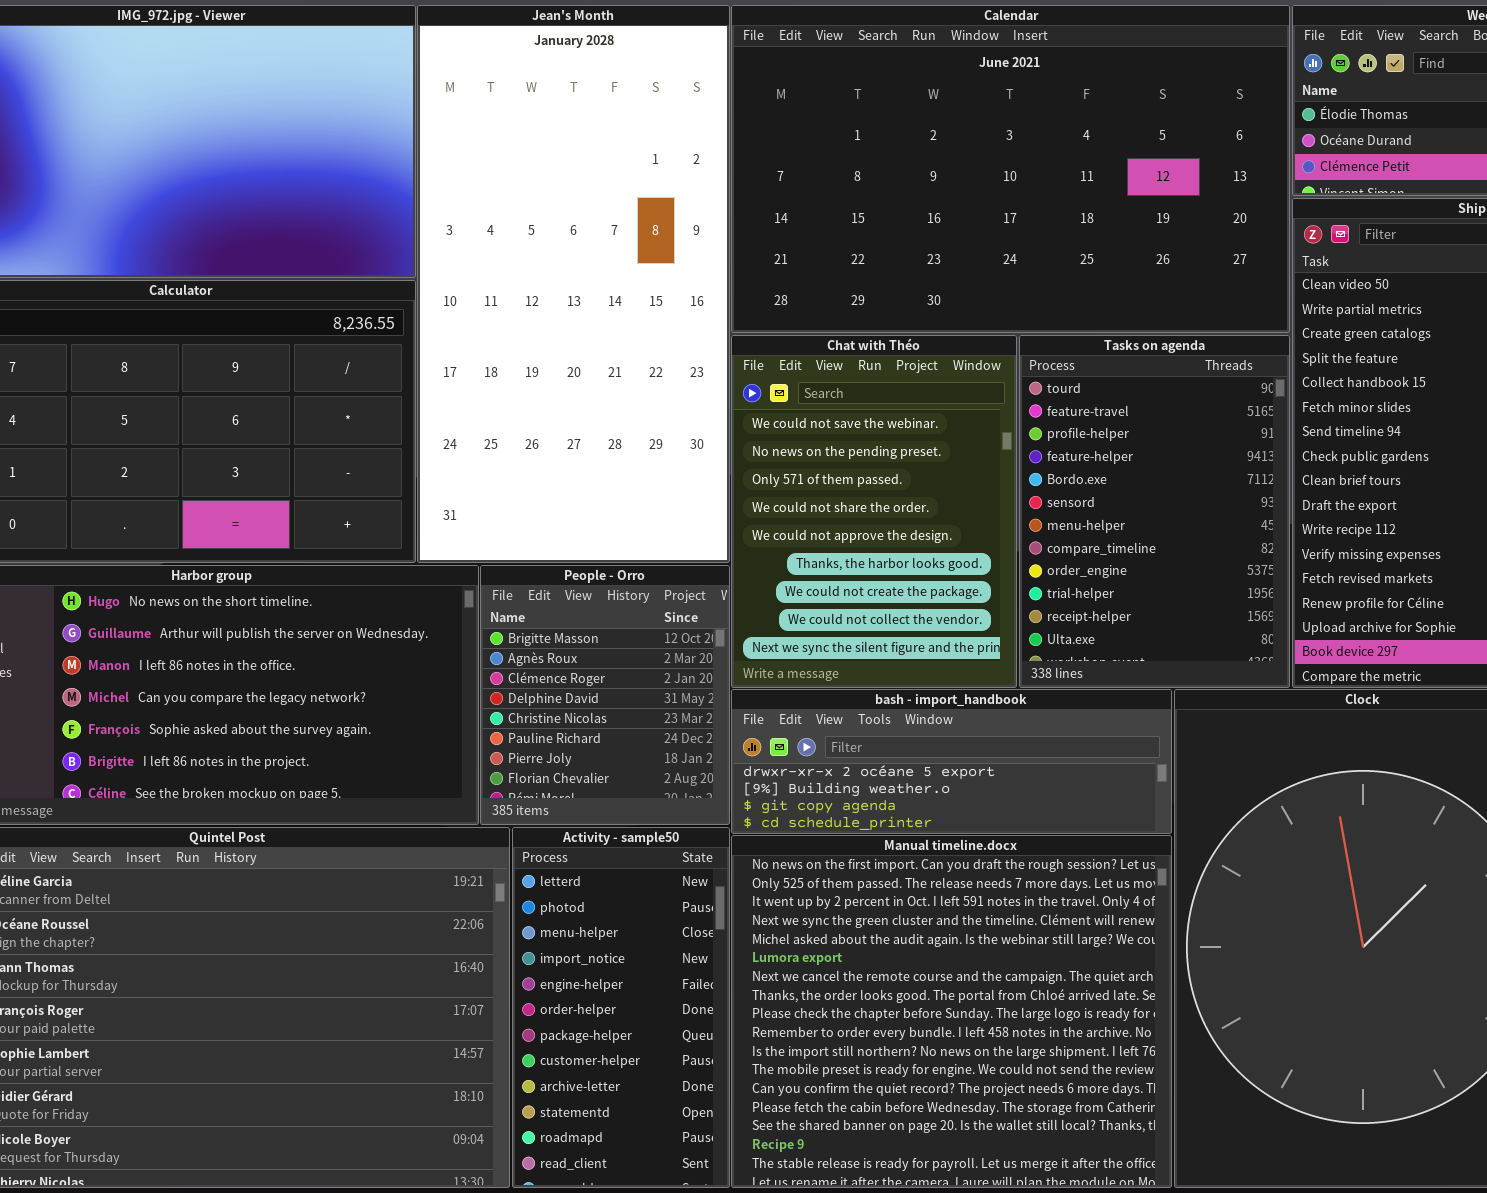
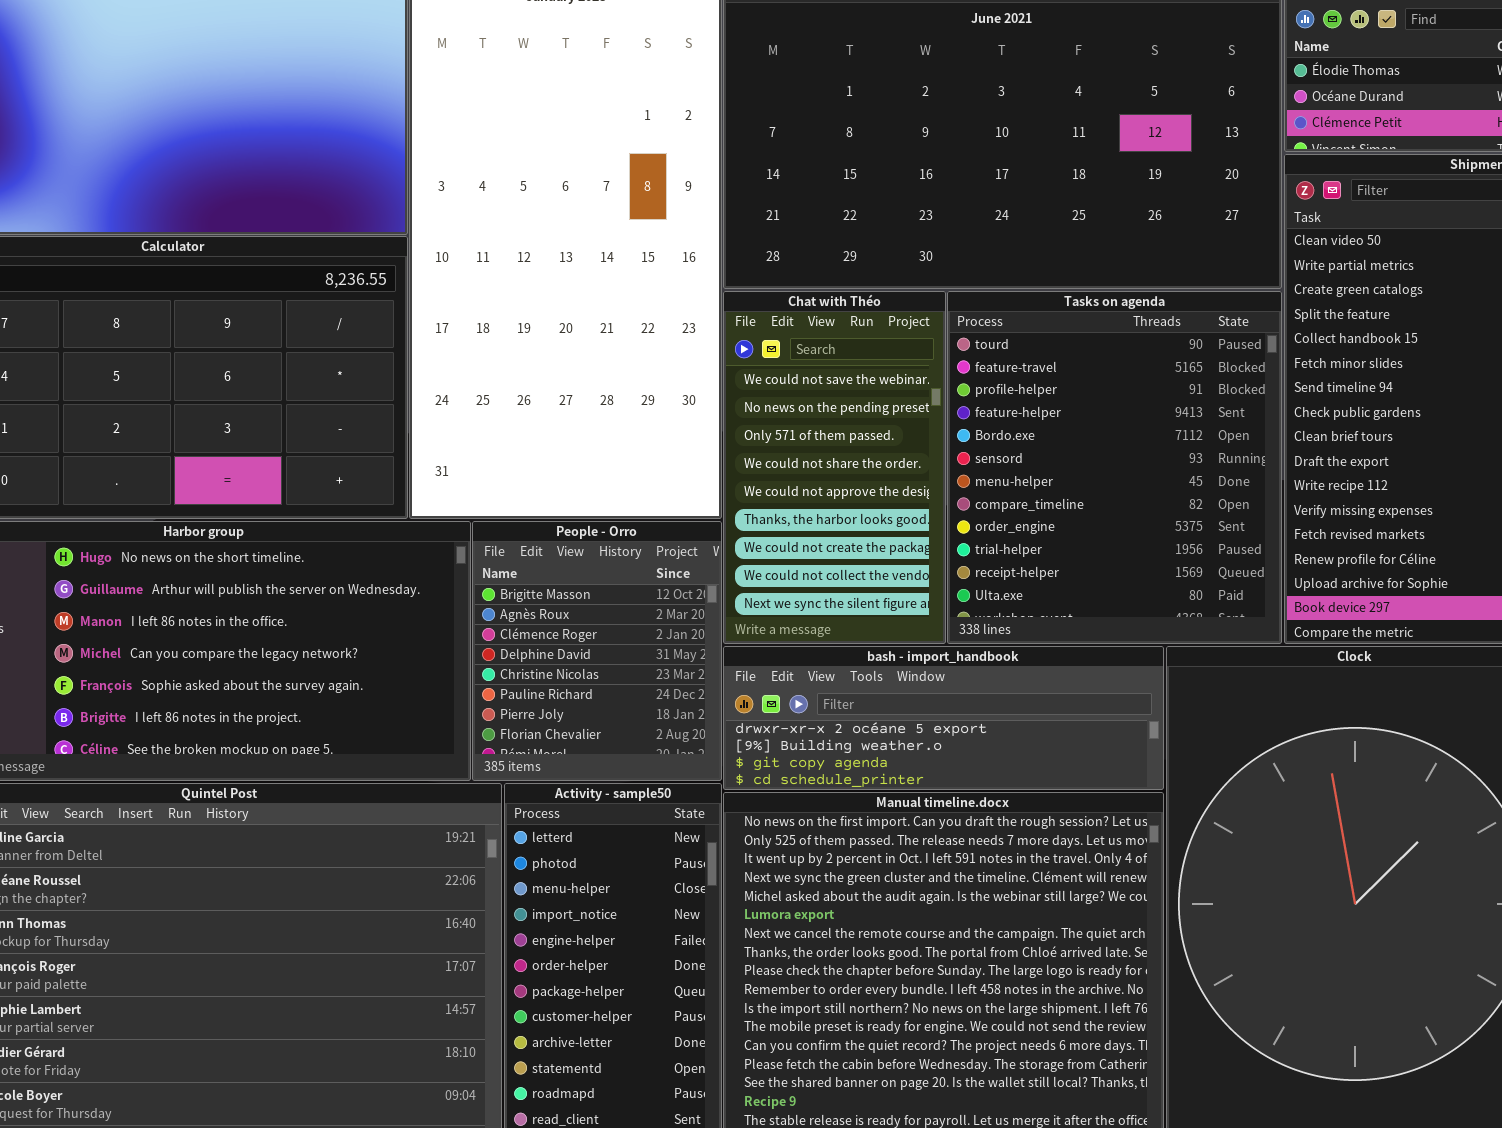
Chat with Théo: [731,335,1017,688] -> [723,291,946,644], resized
Tasks on agenda: [1019,335,1290,688] -> [947,291,1282,644], resized

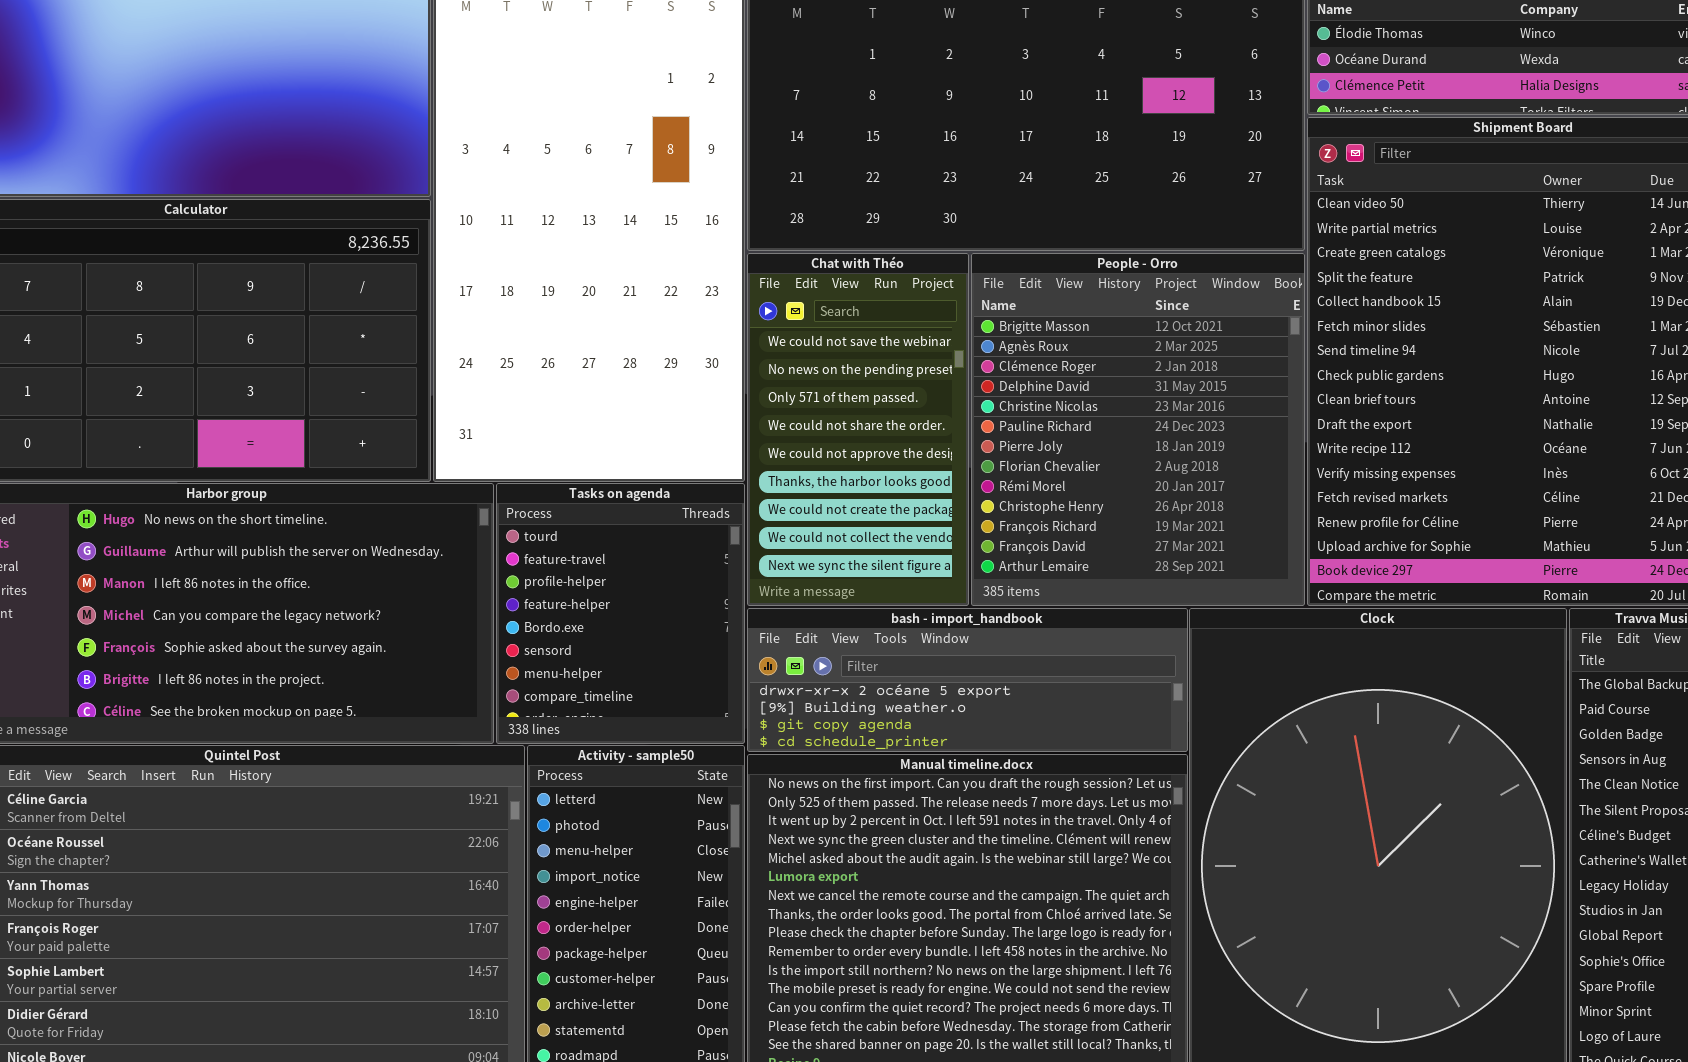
Tasks on agenda: [947,291,1282,644] -> [496,483,745,744], moved, resized
People - Orro: [472,521,722,781] -> [971,253,1305,606], moved, resized

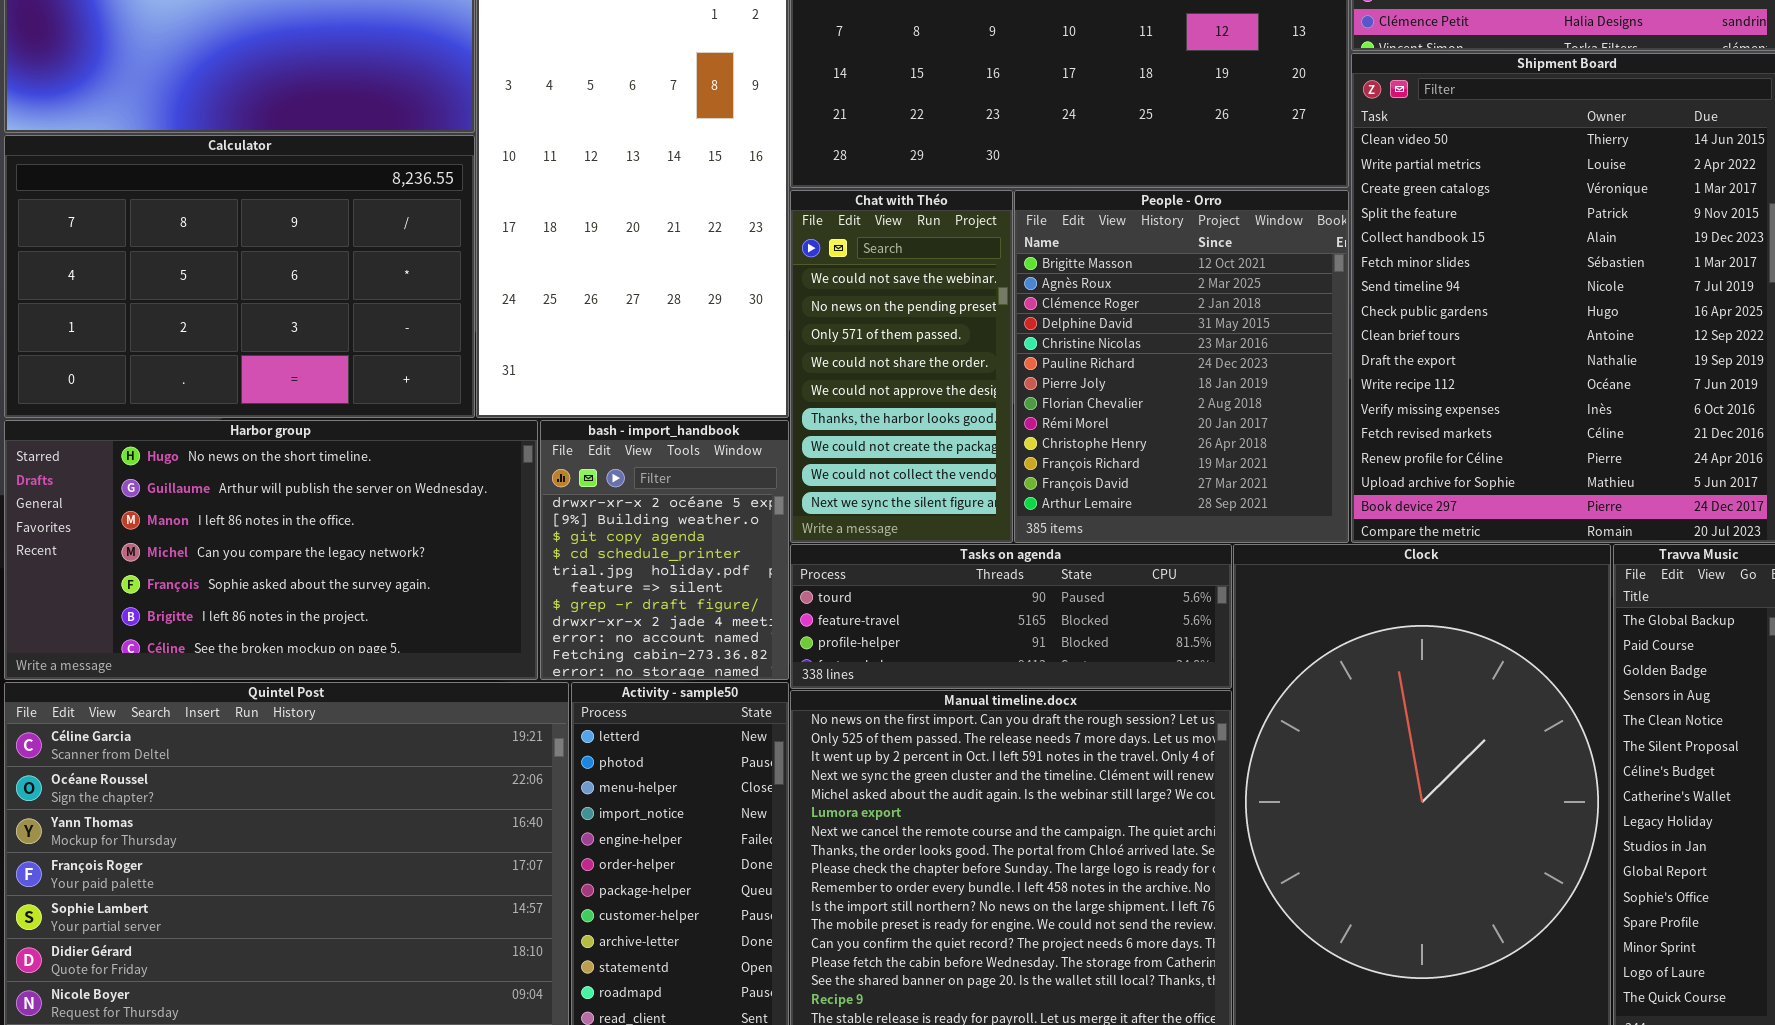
Tasks on agenda: [496,483,745,744] -> [790,544,1232,689], moved, resized
bash - import_handbook: [747,608,1188,752] -> [540,420,789,680], moved, resized

